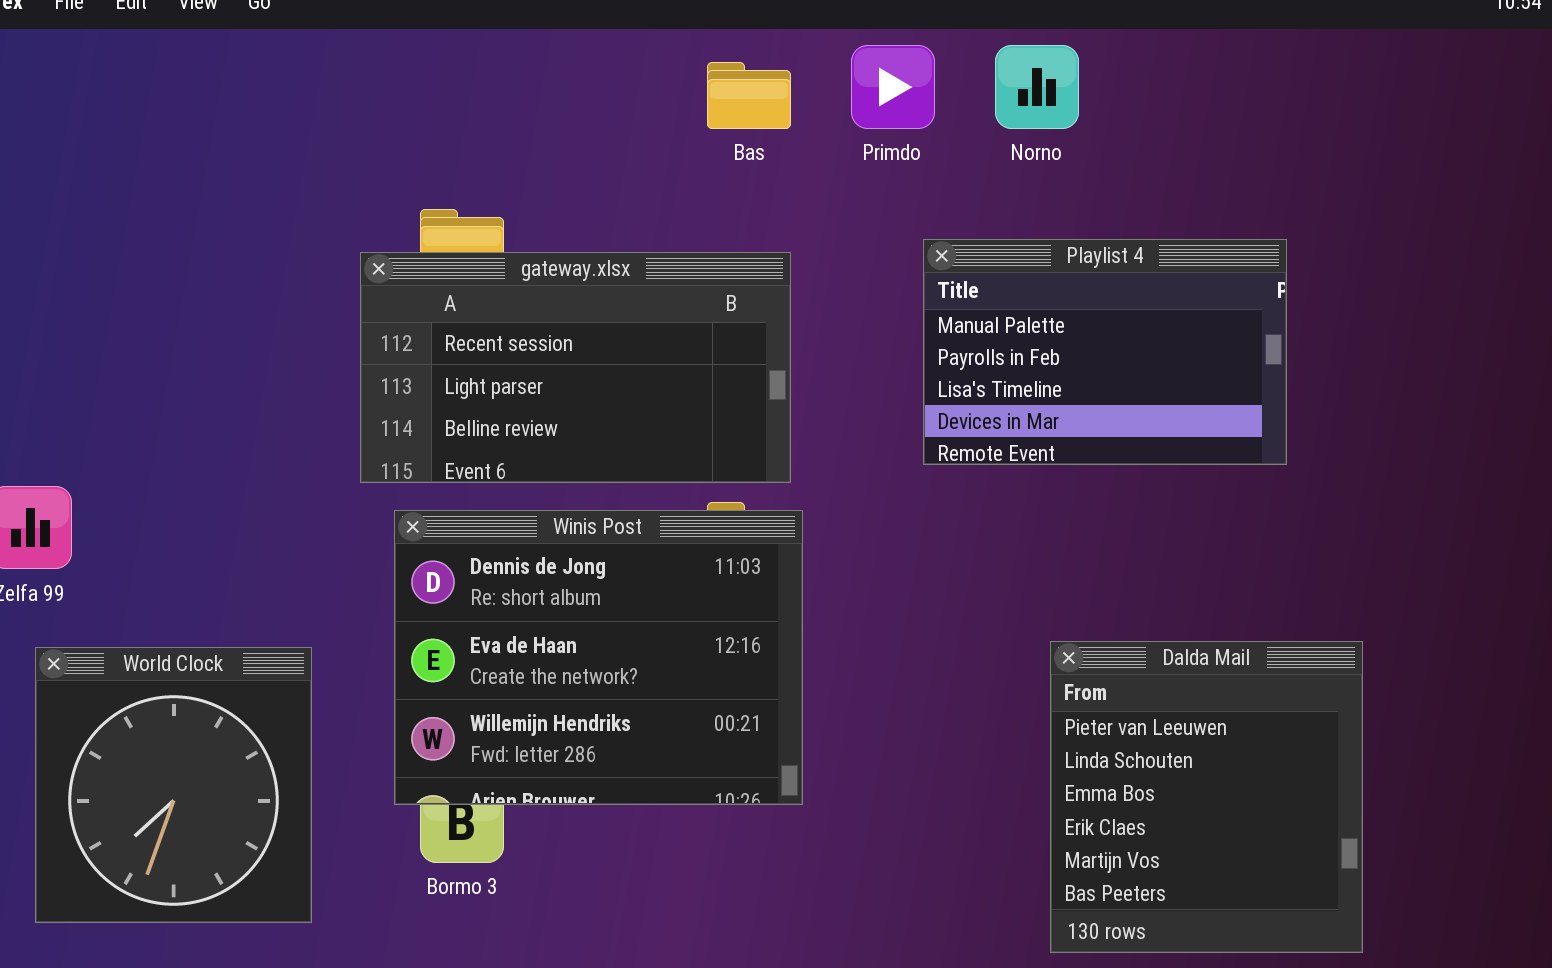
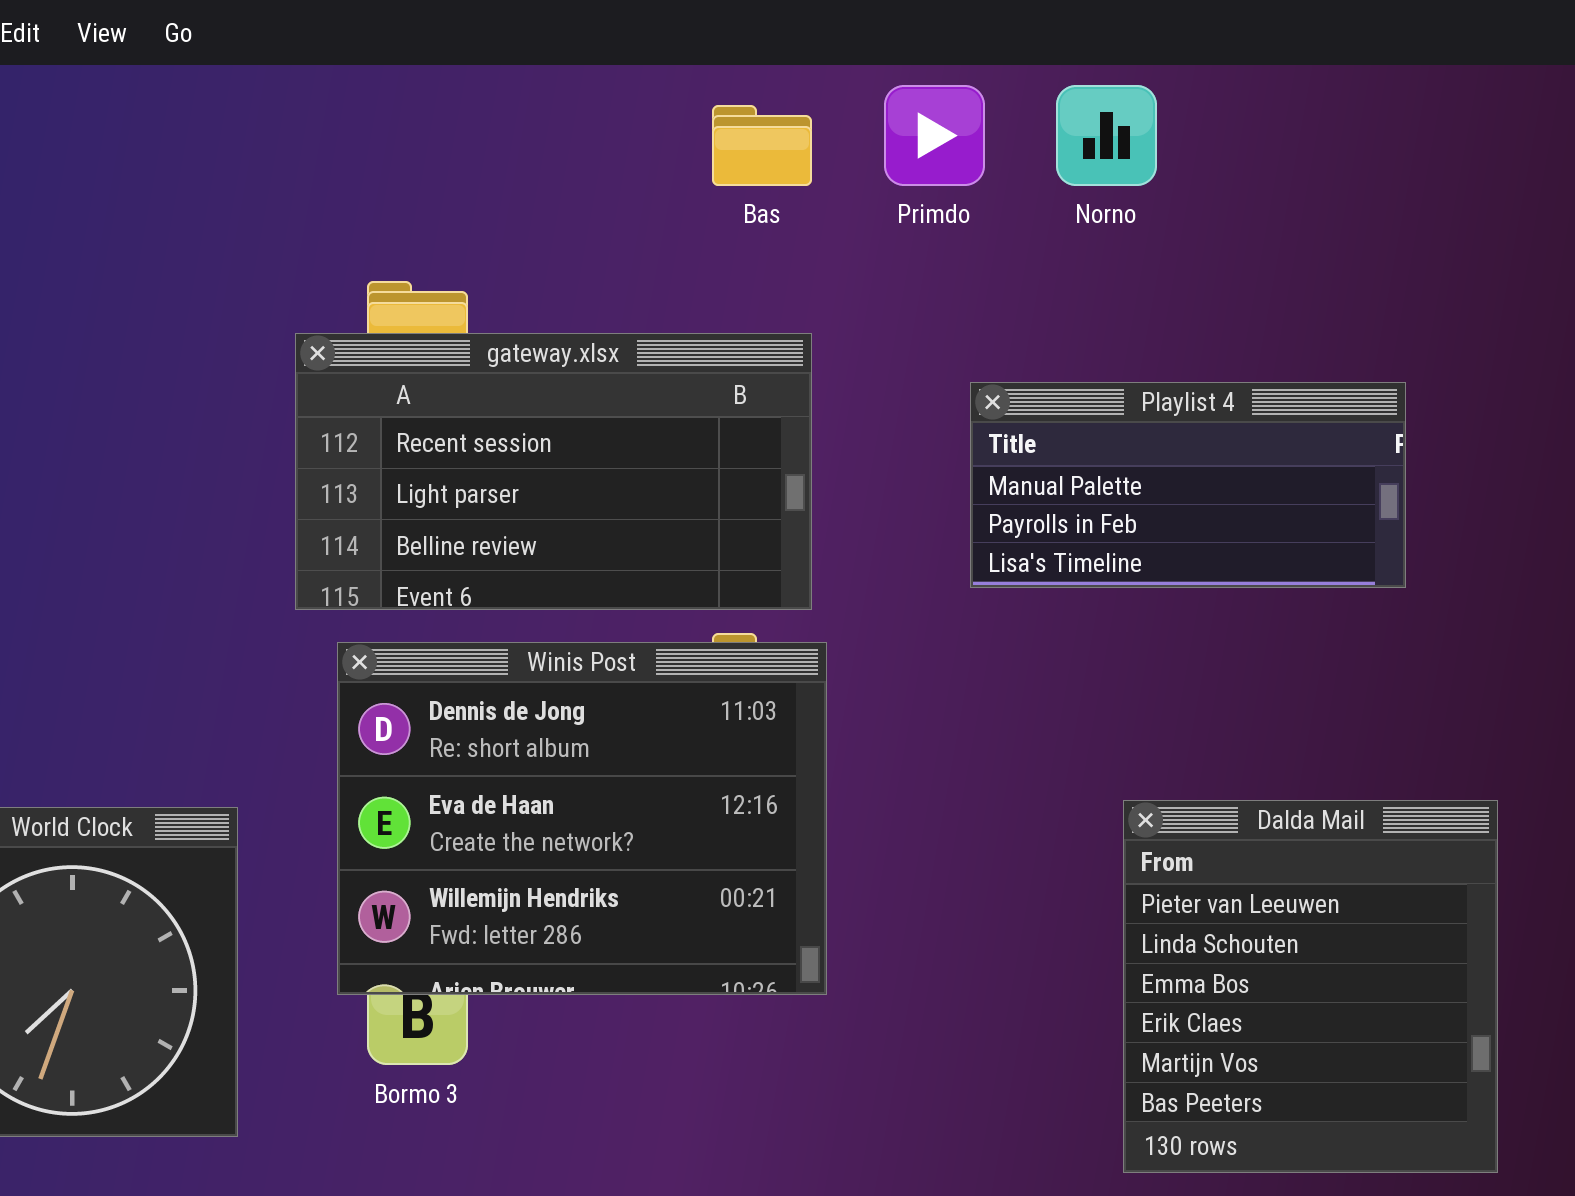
Playlist 4: [923,239,1287,465] -> [970,382,1406,588], resized

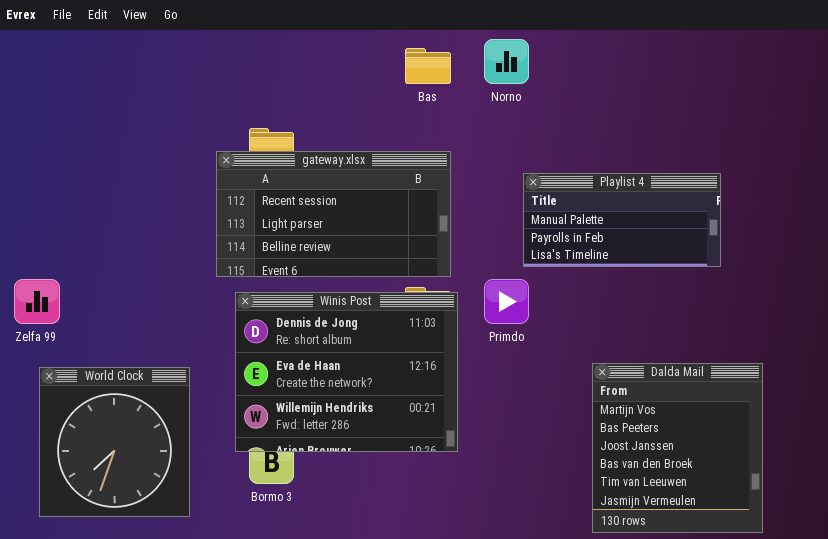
Primdo: [884,85,985,186] -> [484,279,529,324], moved
Norno: [1056,85,1157,186] -> [484,39,529,84], moved
Dalda Mail: [1123,800,1498,1173] -> [592,363,763,533], scrolled down 4 rows

